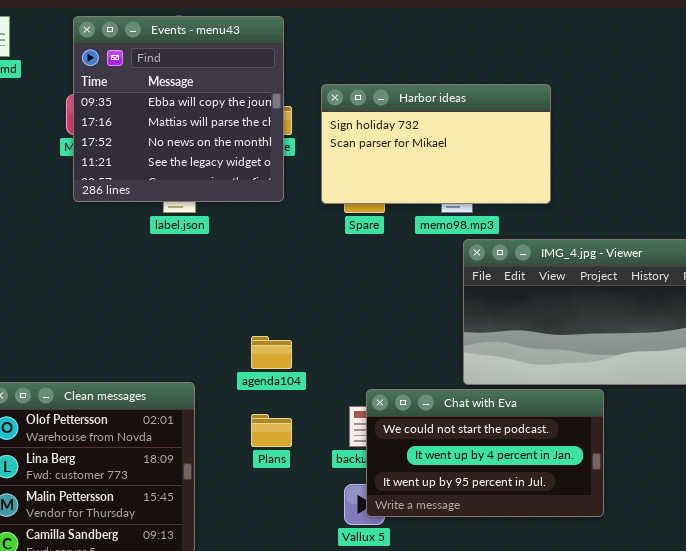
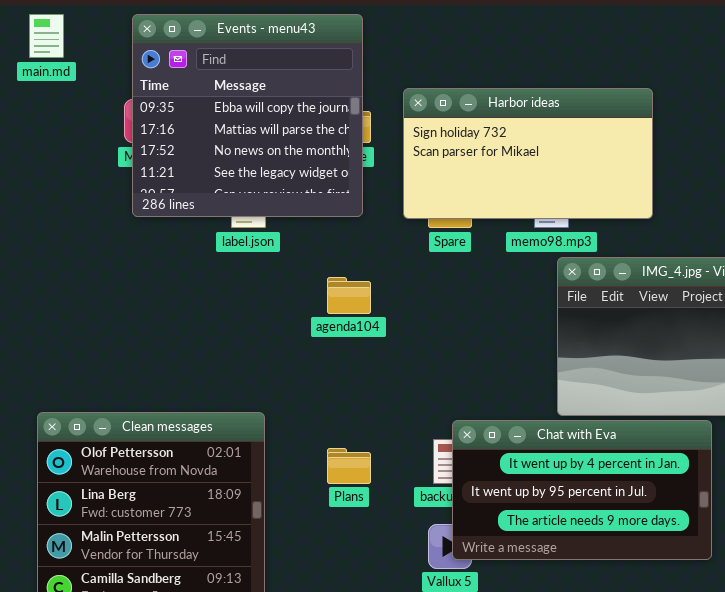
agenda104: [251,336,292,369] -> [327,277,371,314], moved
Chat with Eva: [366,389,604,517] -> [452,420,712,560], scrolled down 1 row

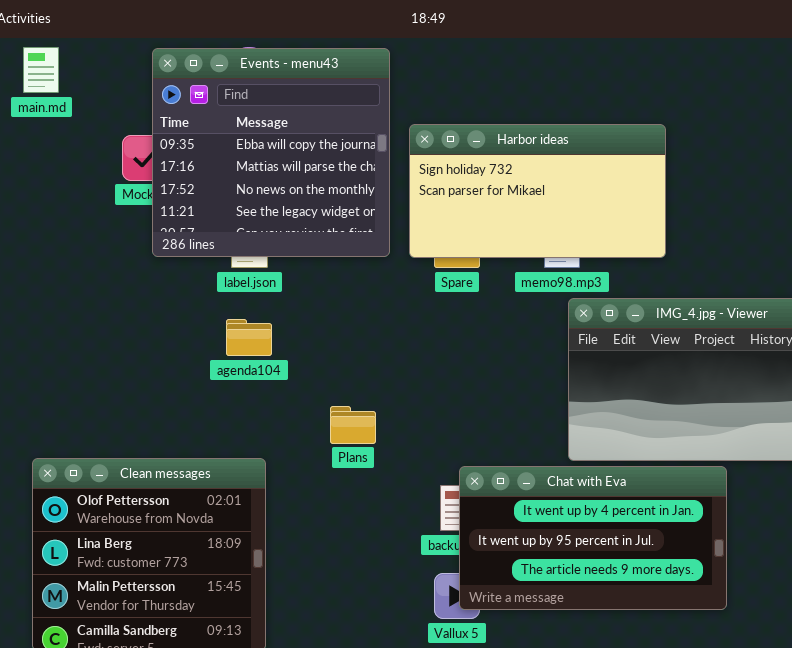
Events - menu43: [132,14,363,217] -> [152,48,390,257], moved
agenda104: [327,277,371,314] -> [226,319,272,356], moved
Plans: [327,448,371,484] -> [330,406,376,444], moved

